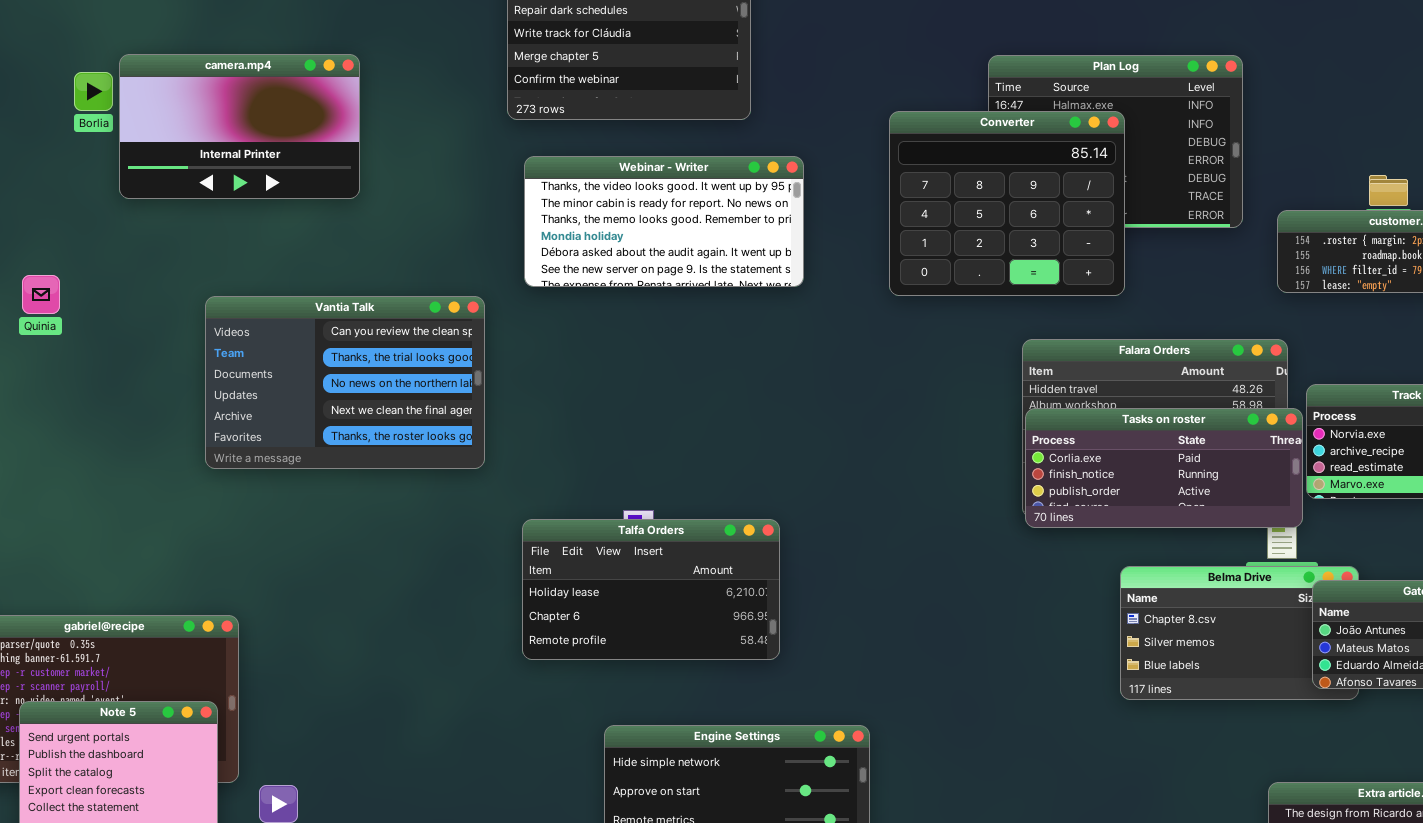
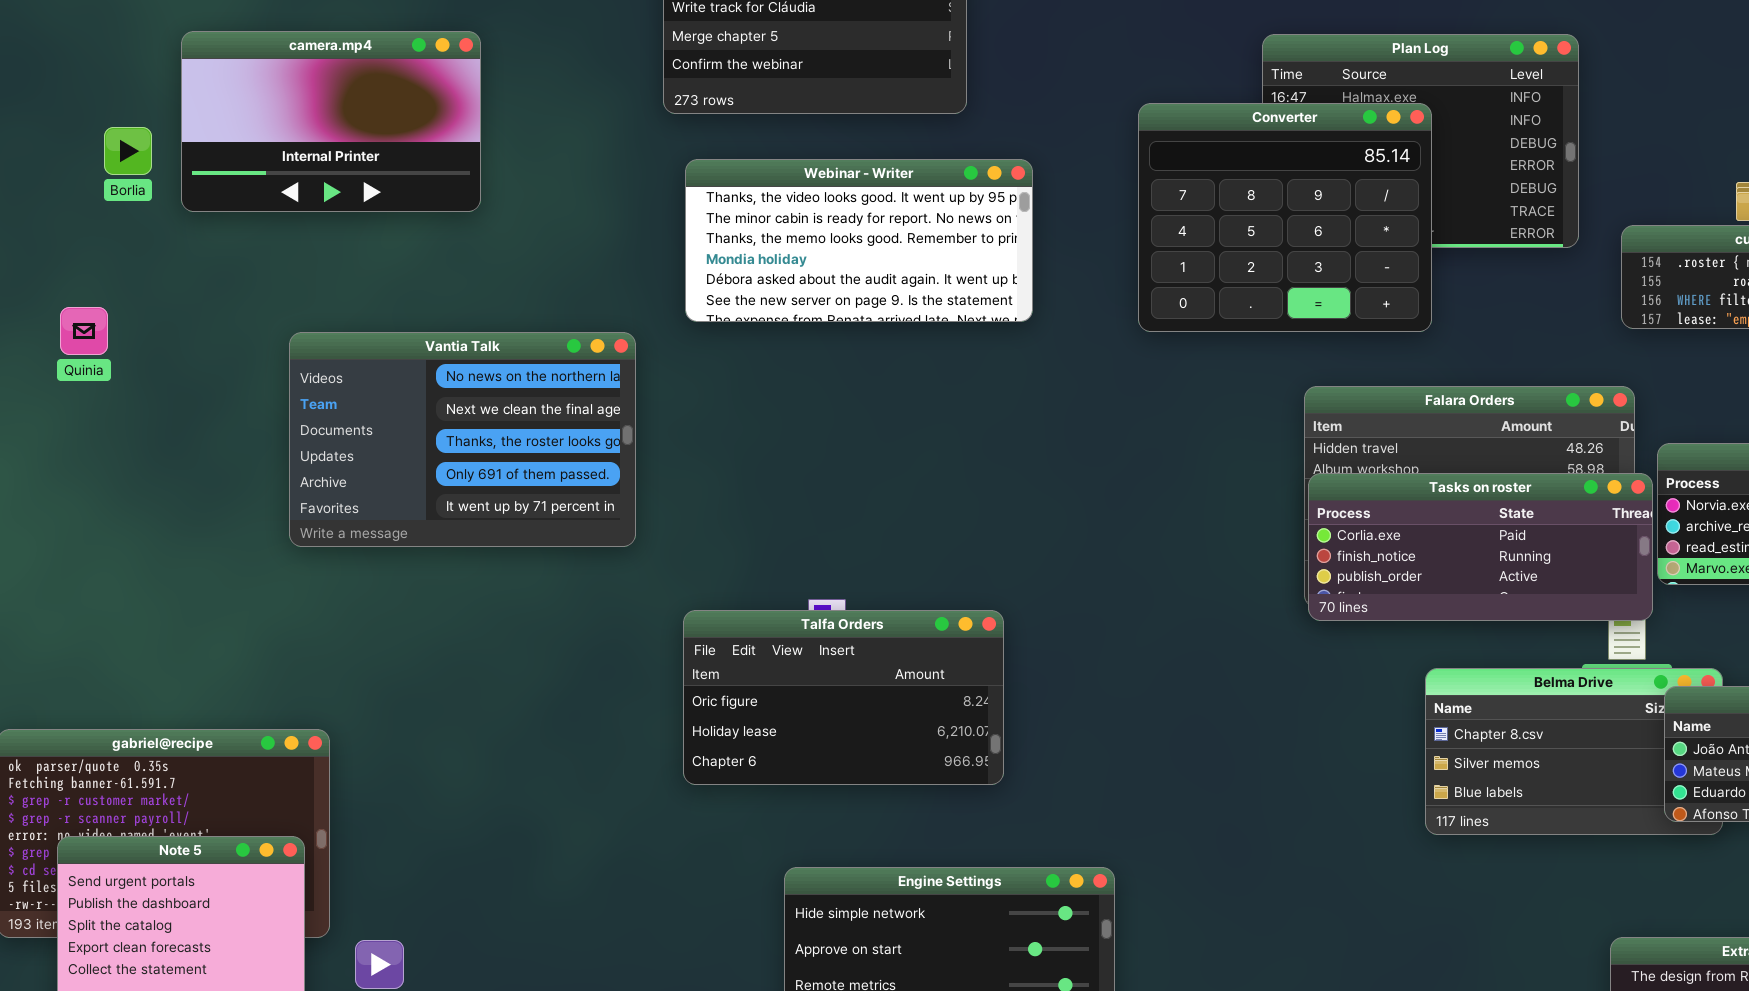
Borlia: [74,72,113,111] -> [104,127,152,175], moved
Vantia Talk: [205,296,485,469] -> [289,332,636,547], scrolled down 2 rows
Talfa Orders: [522,519,780,660] -> [683,610,1004,785], scrolled up 1 row

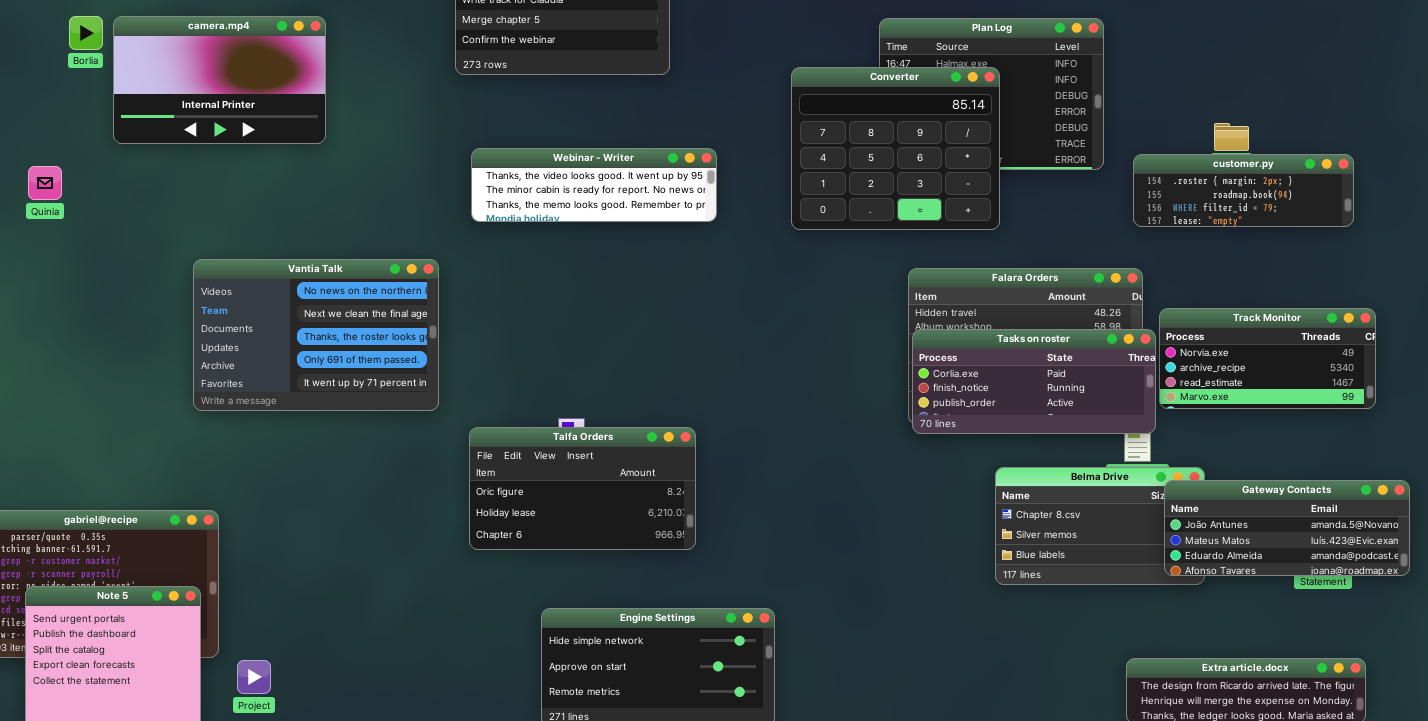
Borlia: [104,127,152,175] -> [69,16,103,50], moved
Webinar - Writer: [685,159,1033,322] -> [471,148,717,222], resized
Quinia: [60,307,108,355] -> [28,166,62,200], moved
Vantia Talk: [289,332,636,547] -> [193,259,439,411], moved

